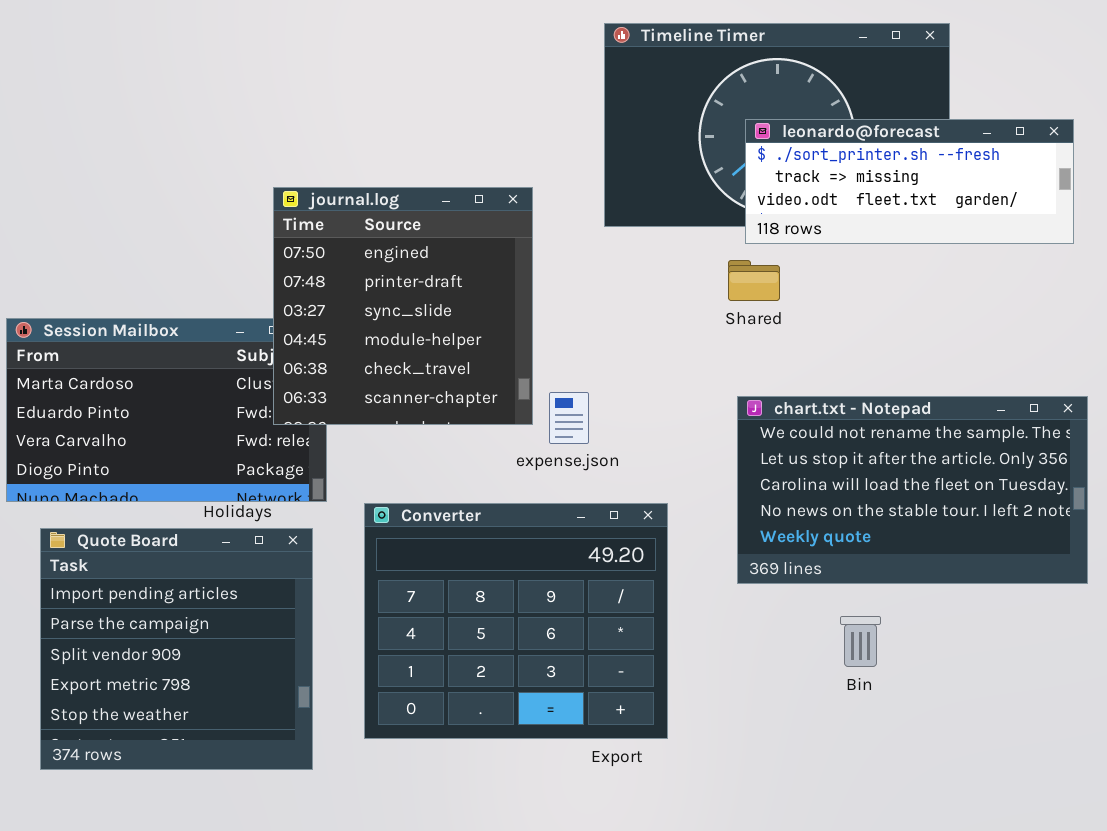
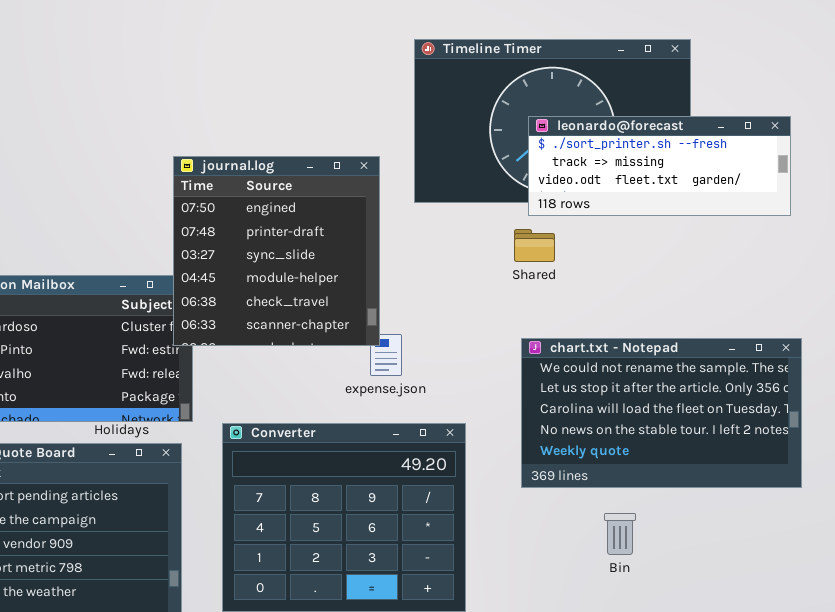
journal.log: [273,187,533,425] -> [173,156,380,346], moved

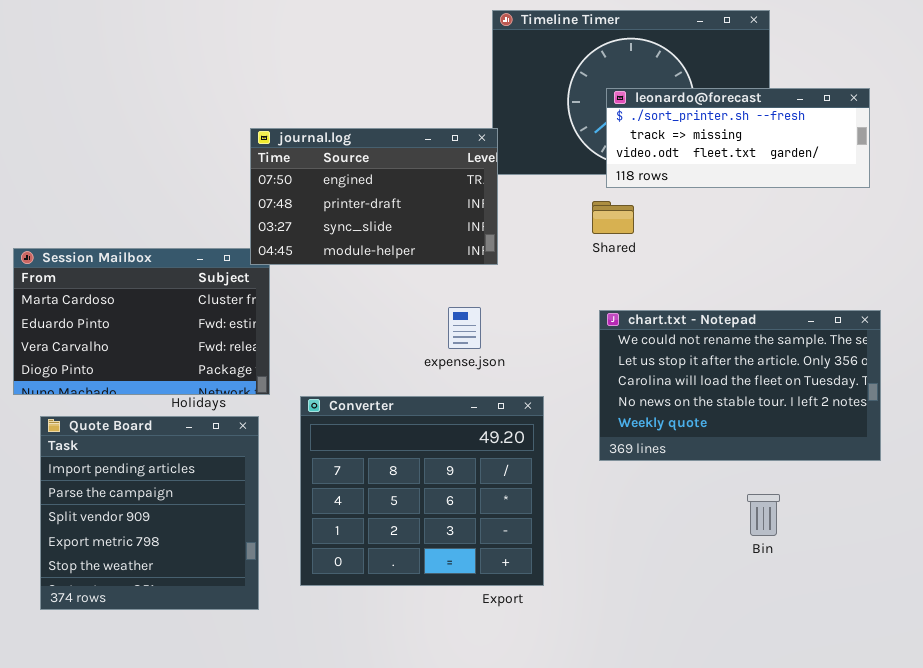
journal.log: [173,156,380,346] -> [250,128,498,265], resized
Bin: [604,513,636,555] -> [747,494,780,536], moved

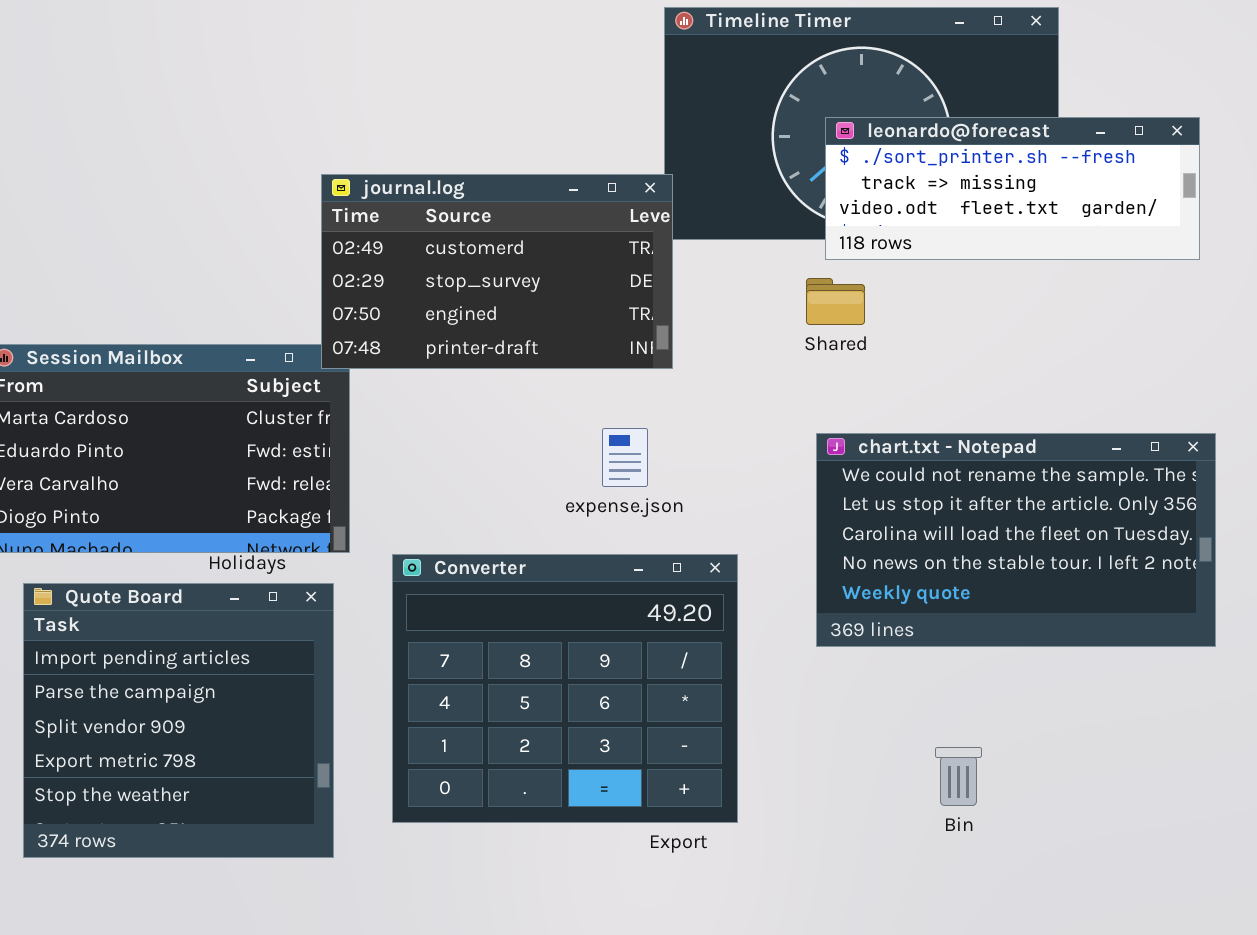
journal.log: [250,128,498,265] -> [321,174,673,369], scrolled up 2 rows
Bin: [747,494,780,536] -> [935,747,982,806], moved

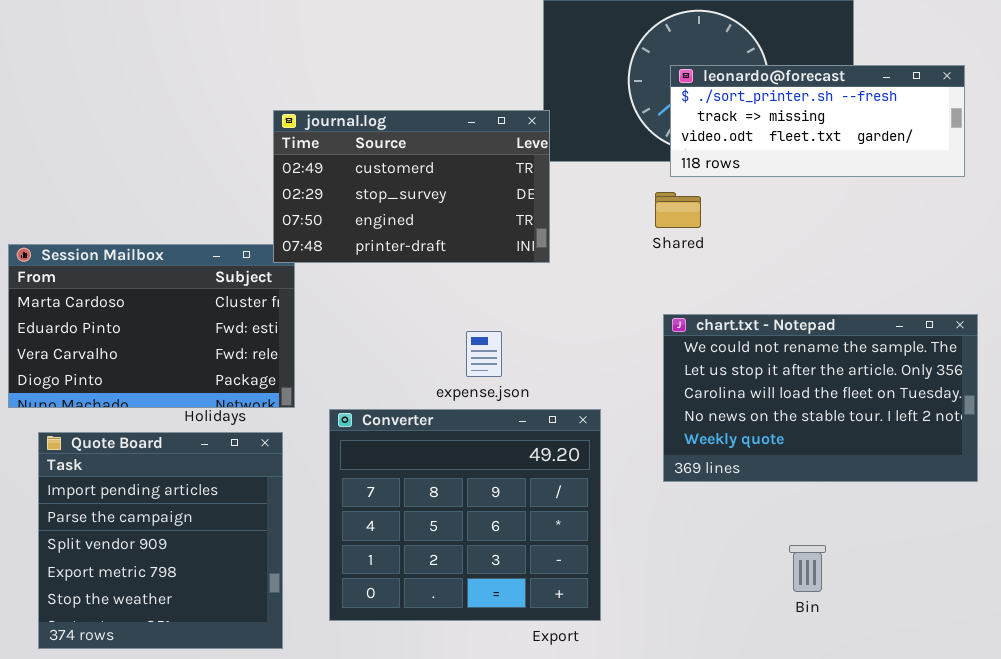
expense.json: [602,428,648,487] -> [466,331,502,377], moved
Bin: [935,747,982,806] -> [789,545,826,592], moved

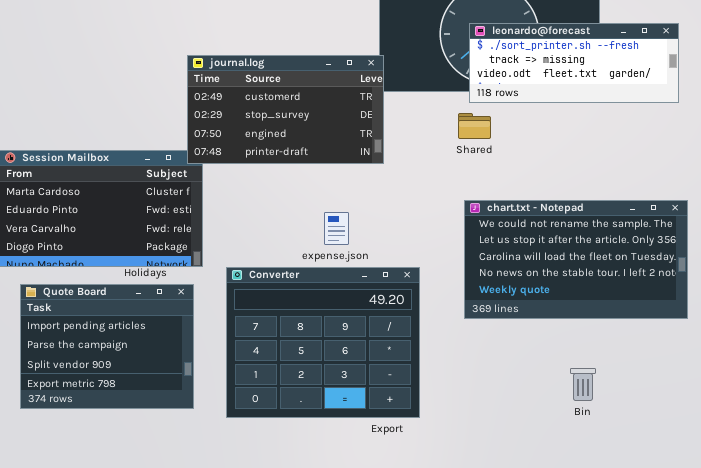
Quote Board: [38,432,283,649] -> [20,284,194,409], resized
Bin: [789,545,826,592] -> [570,368,596,401], moved

